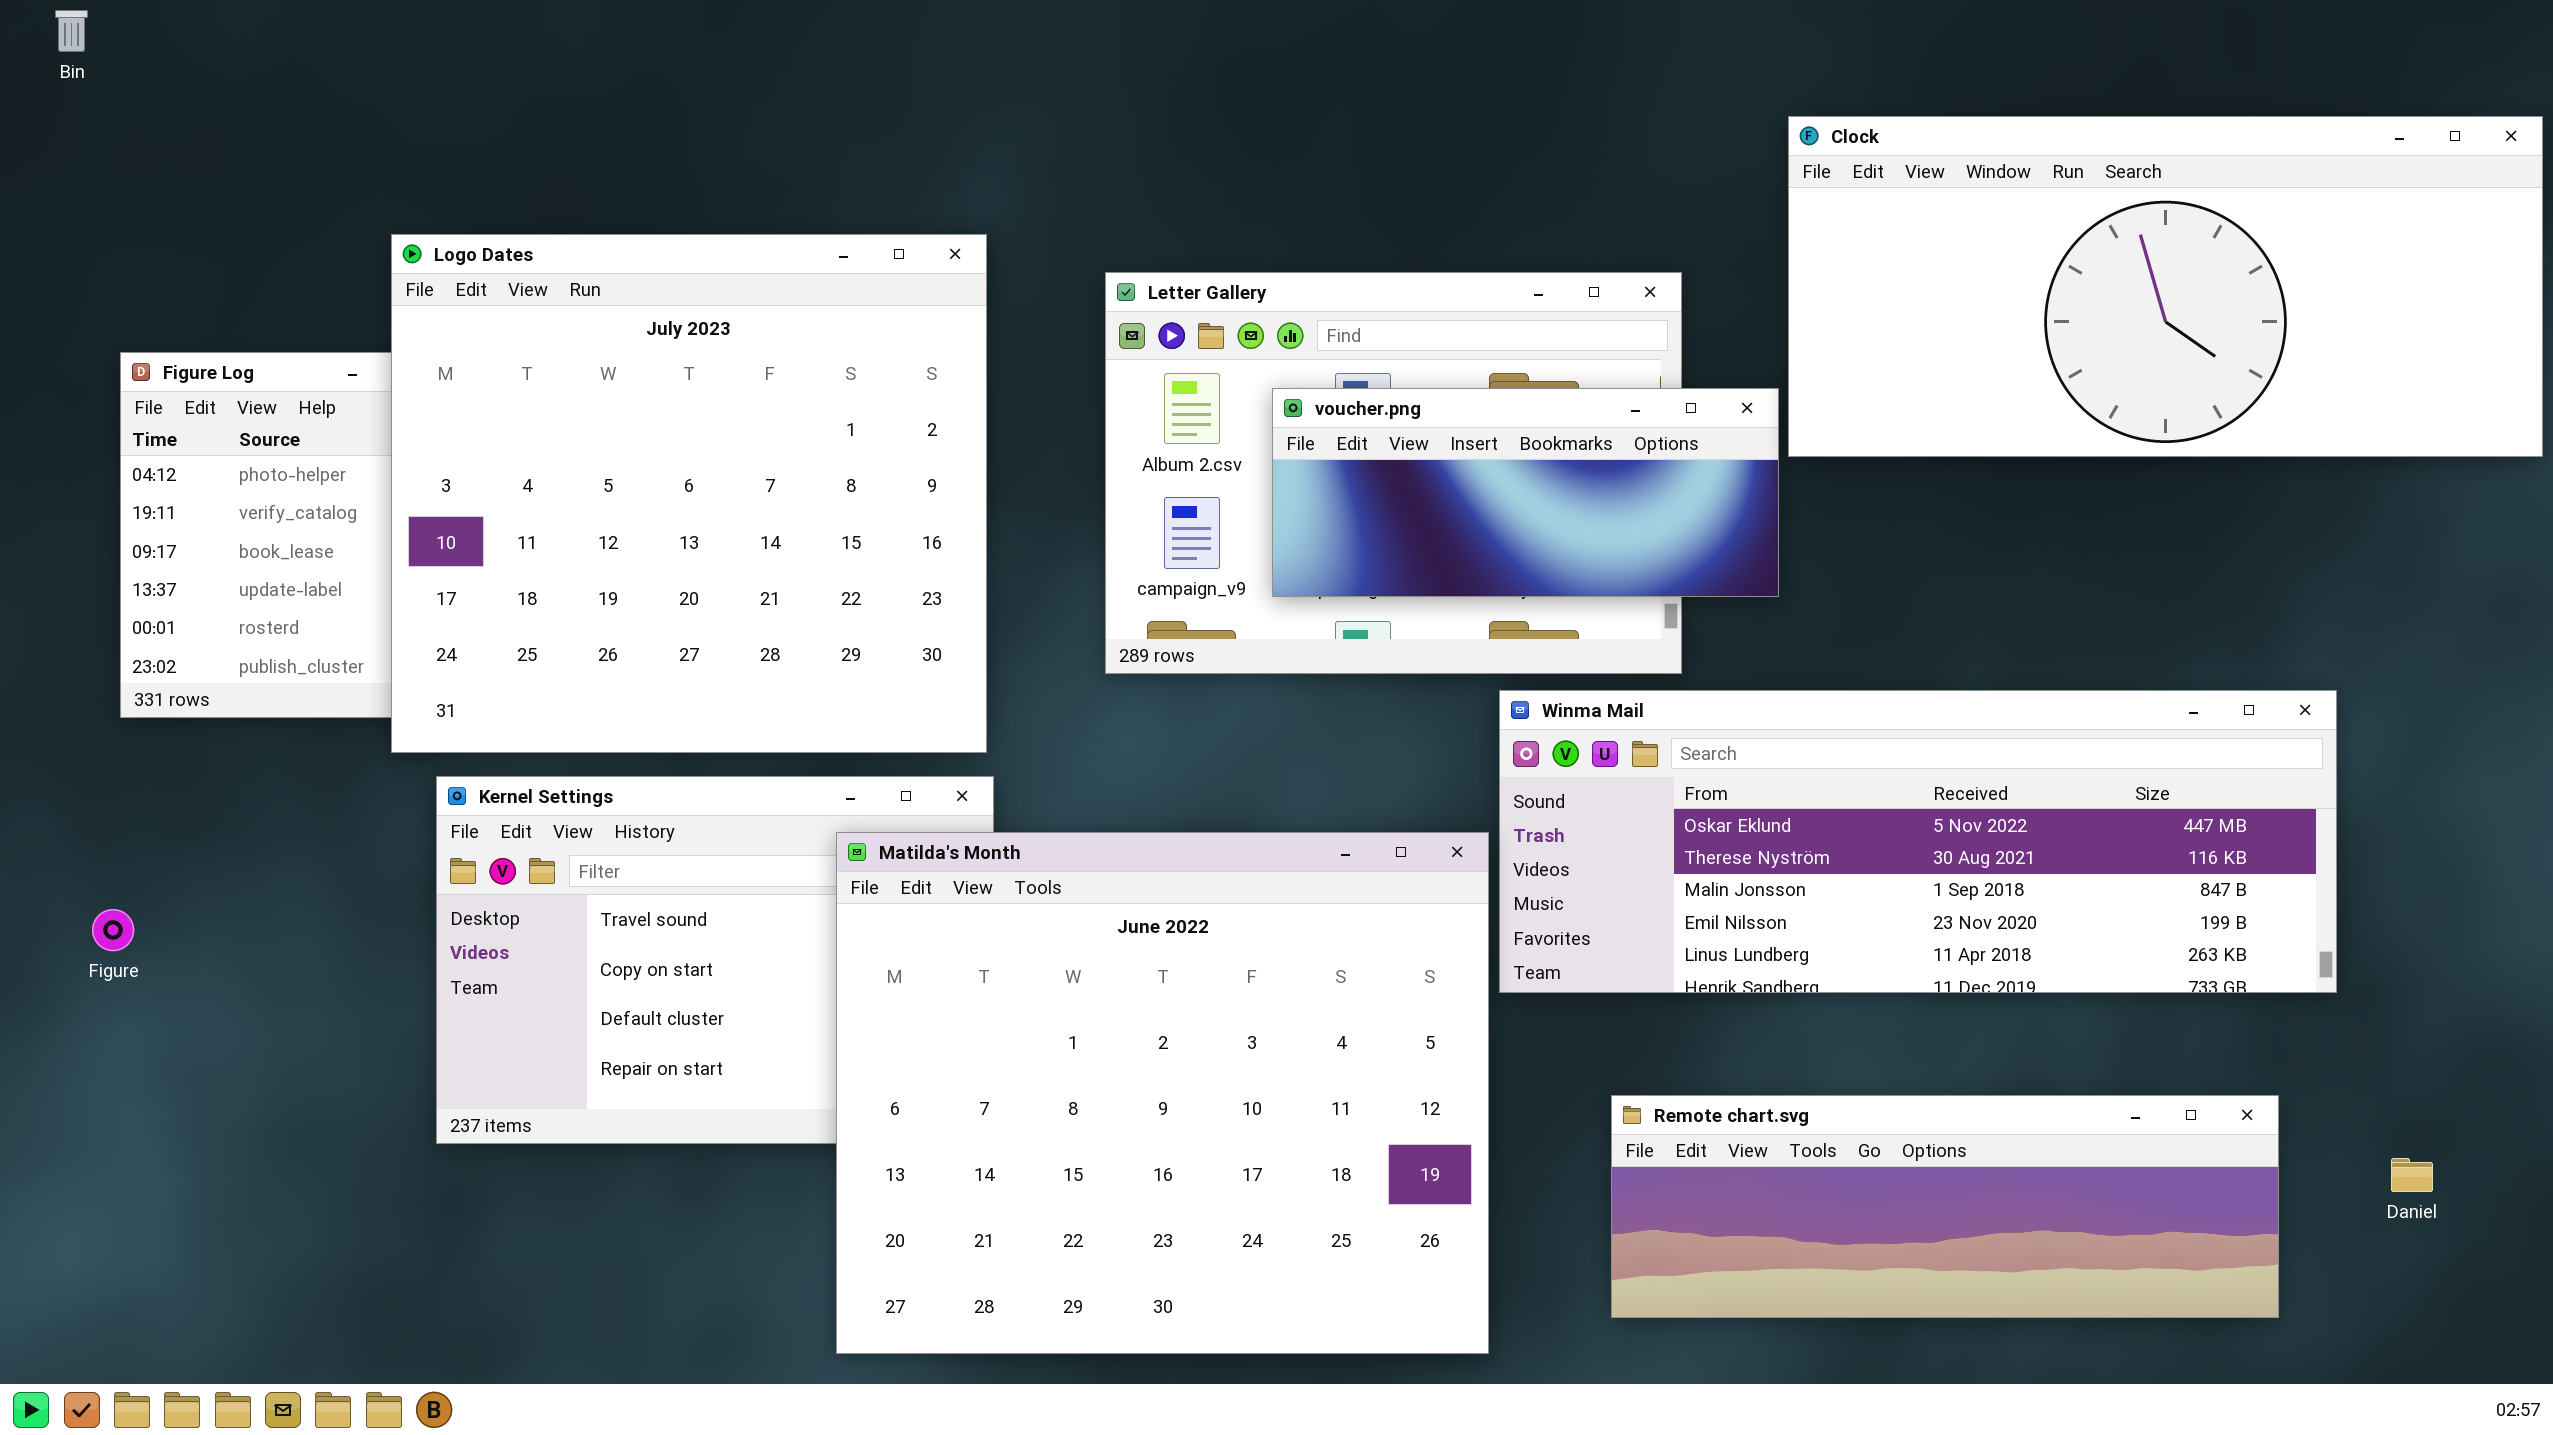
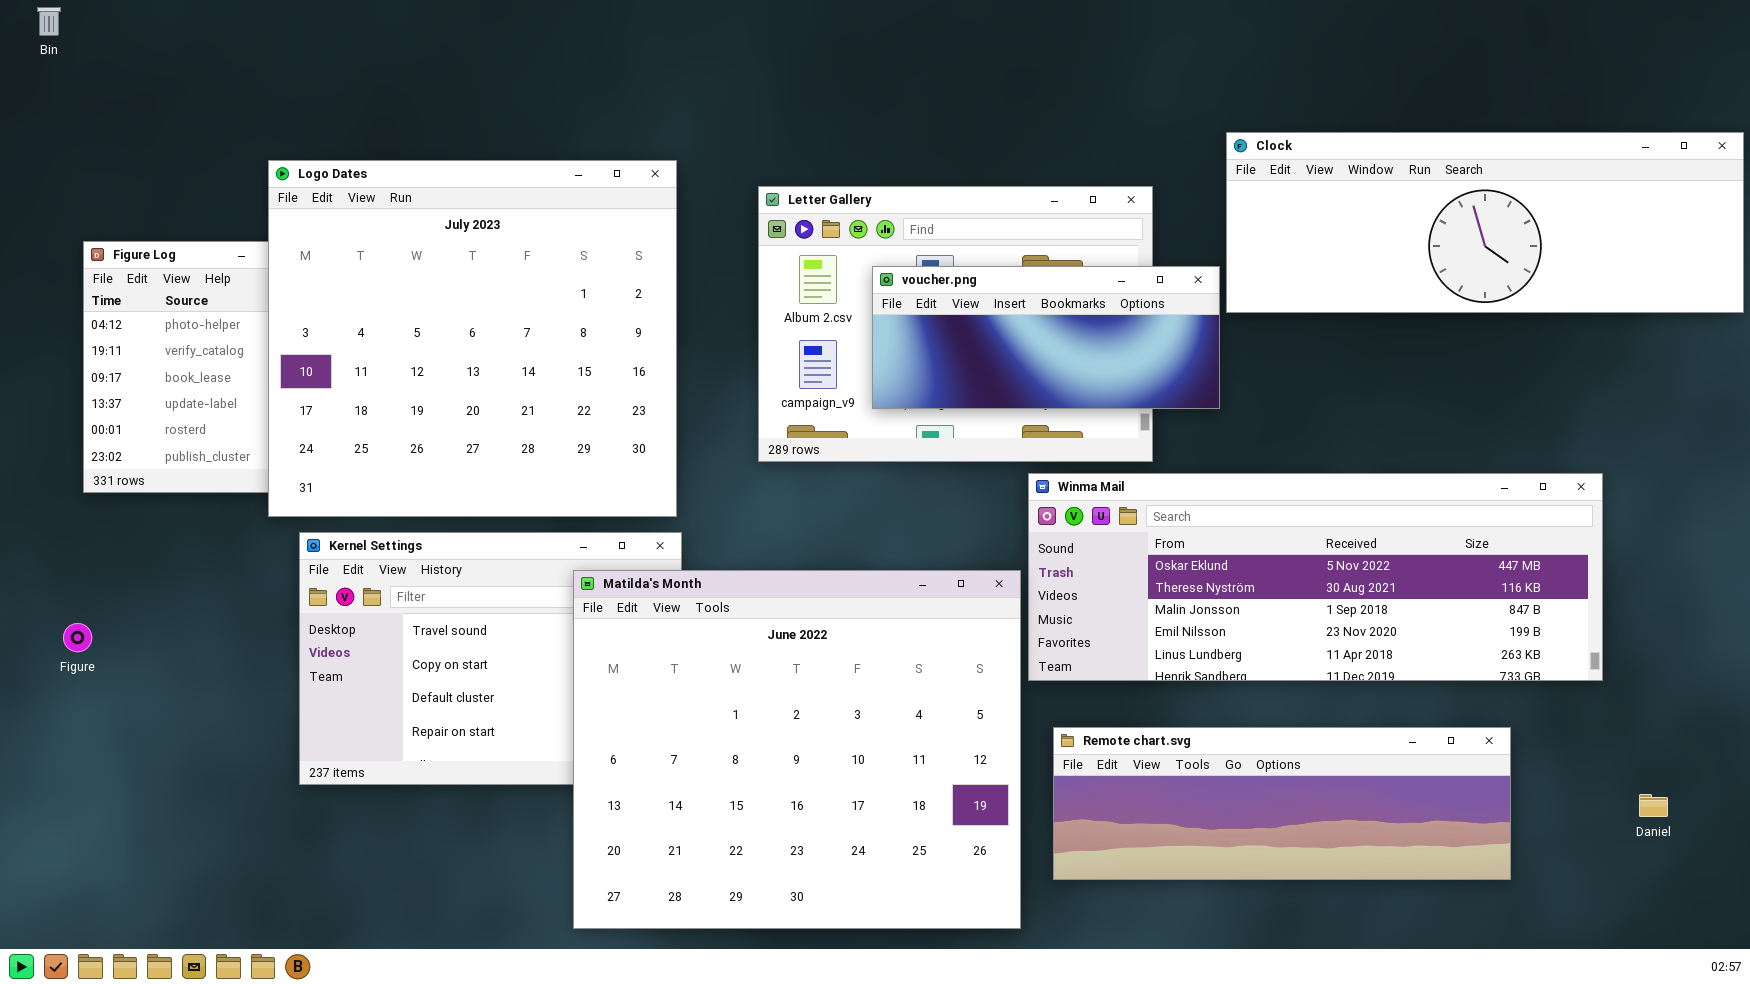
Clock: [1788,116,2543,457] -> [1226,132,1744,313], resized
Remote chart.svg: [1611,1095,2279,1318] -> [1053,727,1511,880], moved

